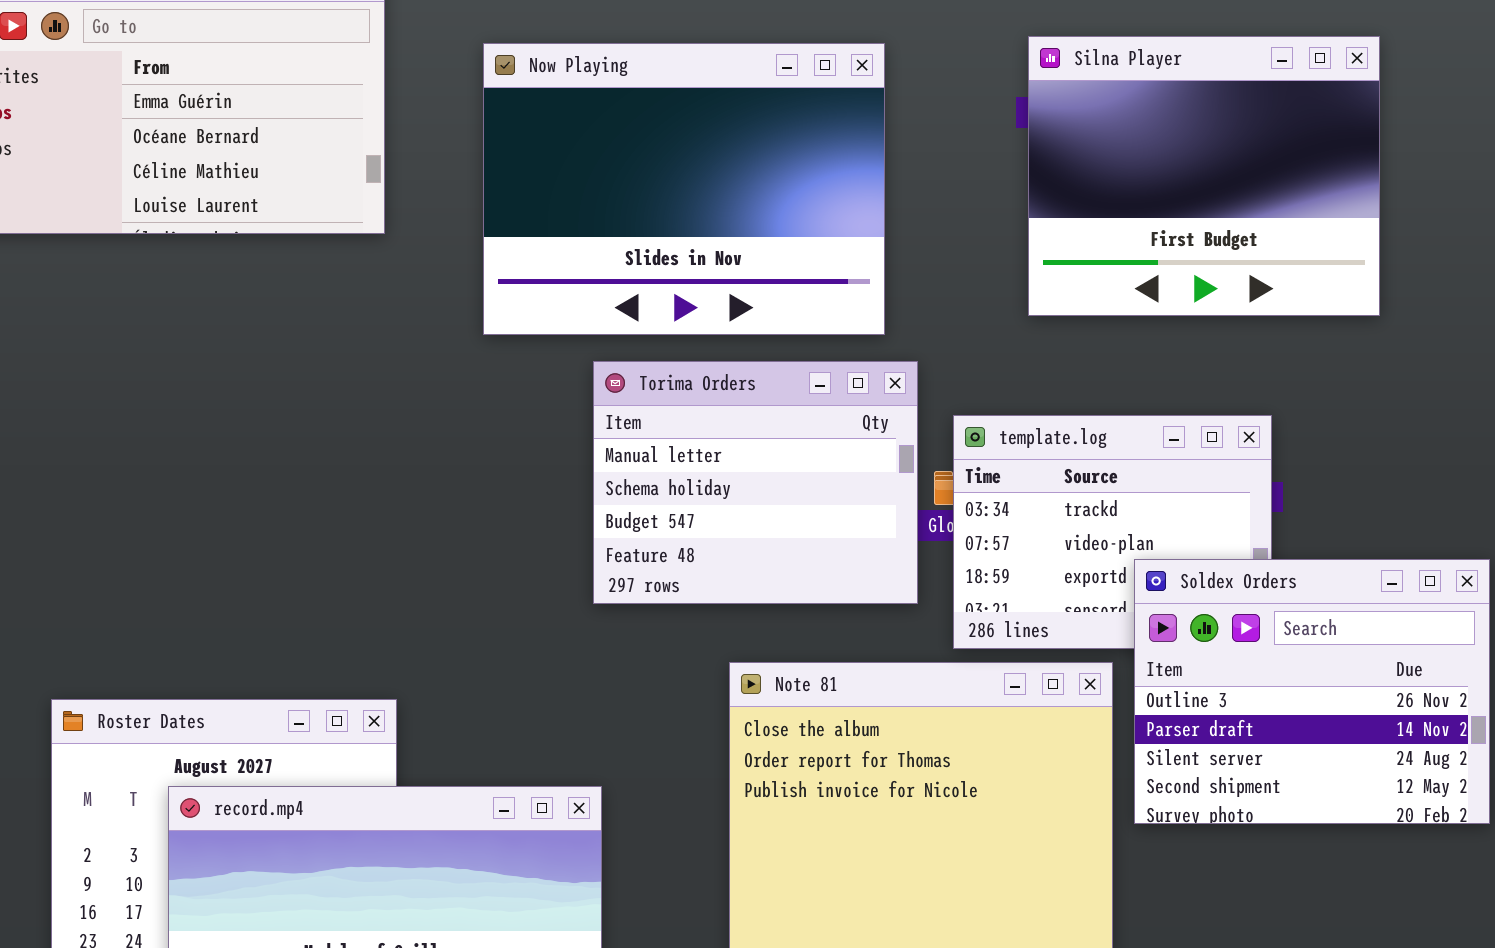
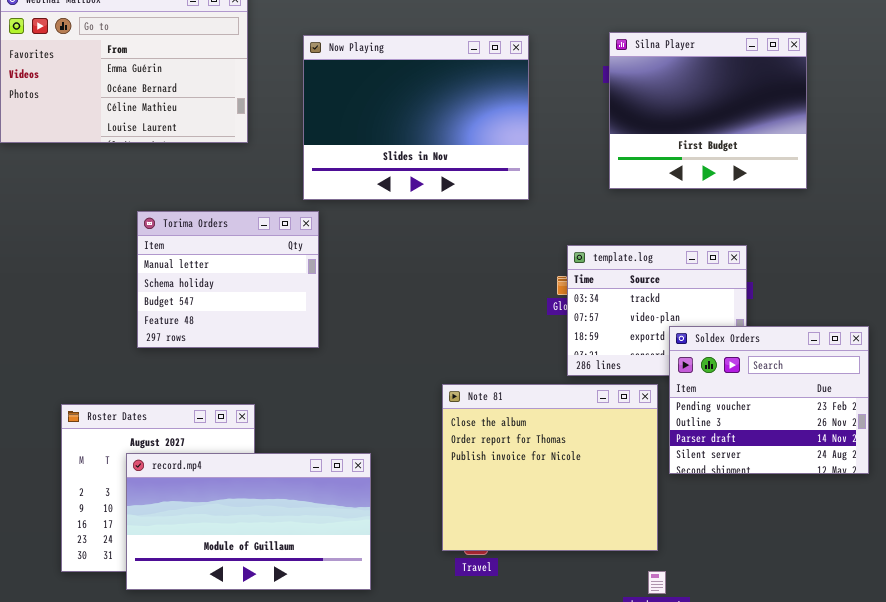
Torima Orders: [593,361,918,604] -> [137,211,319,348], moved
Soldex Orders: [1134,559,1490,824] -> [669,326,869,474], scrolled up 1 row

